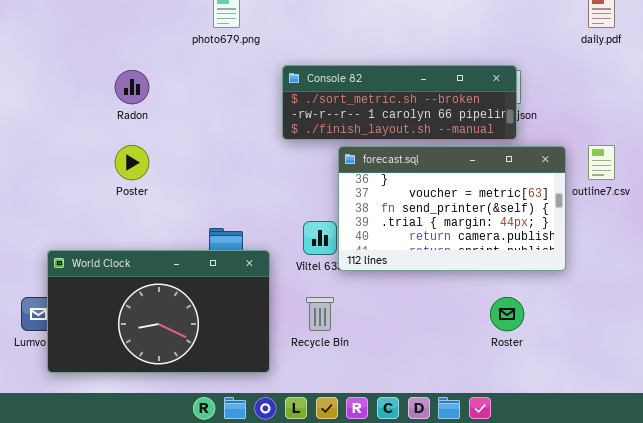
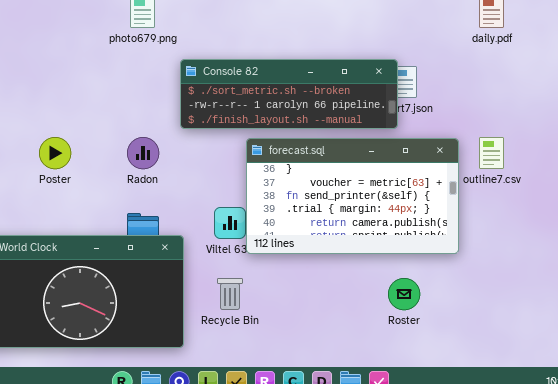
Console 82: [282,65,517,140] -> [180,59,398,129], moved
Radon: [115,70,149,104] -> [127,137,159,169], moved

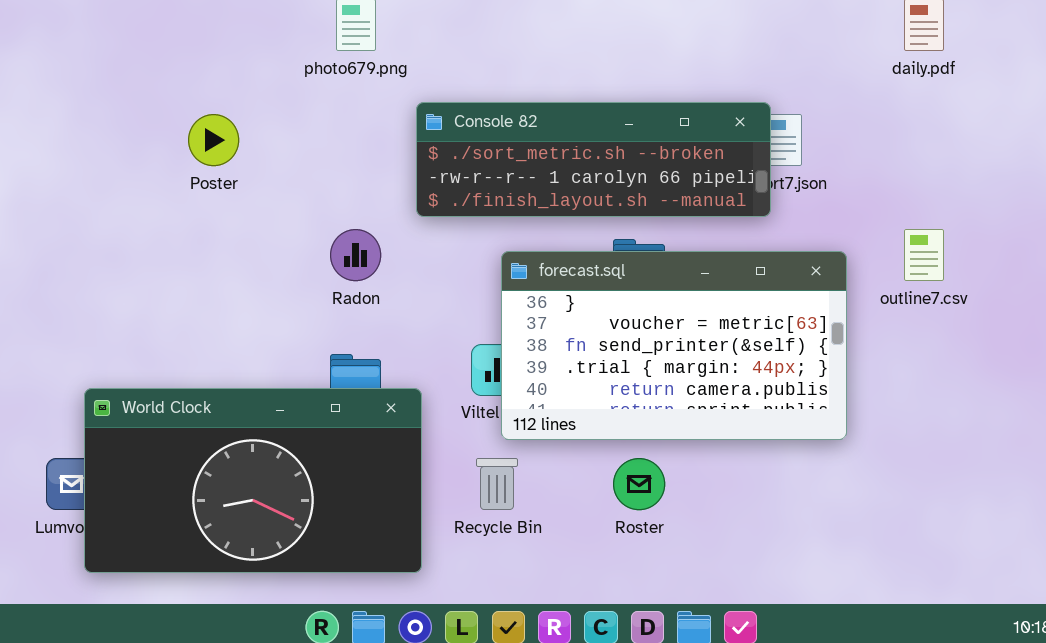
Poster: [39,137,71,169] -> [188,114,239,166], moved
forecast.sql: [246,138,459,254] -> [501,251,847,440], moved
Roster: [388,278,420,310] -> [613,458,665,510], moved

